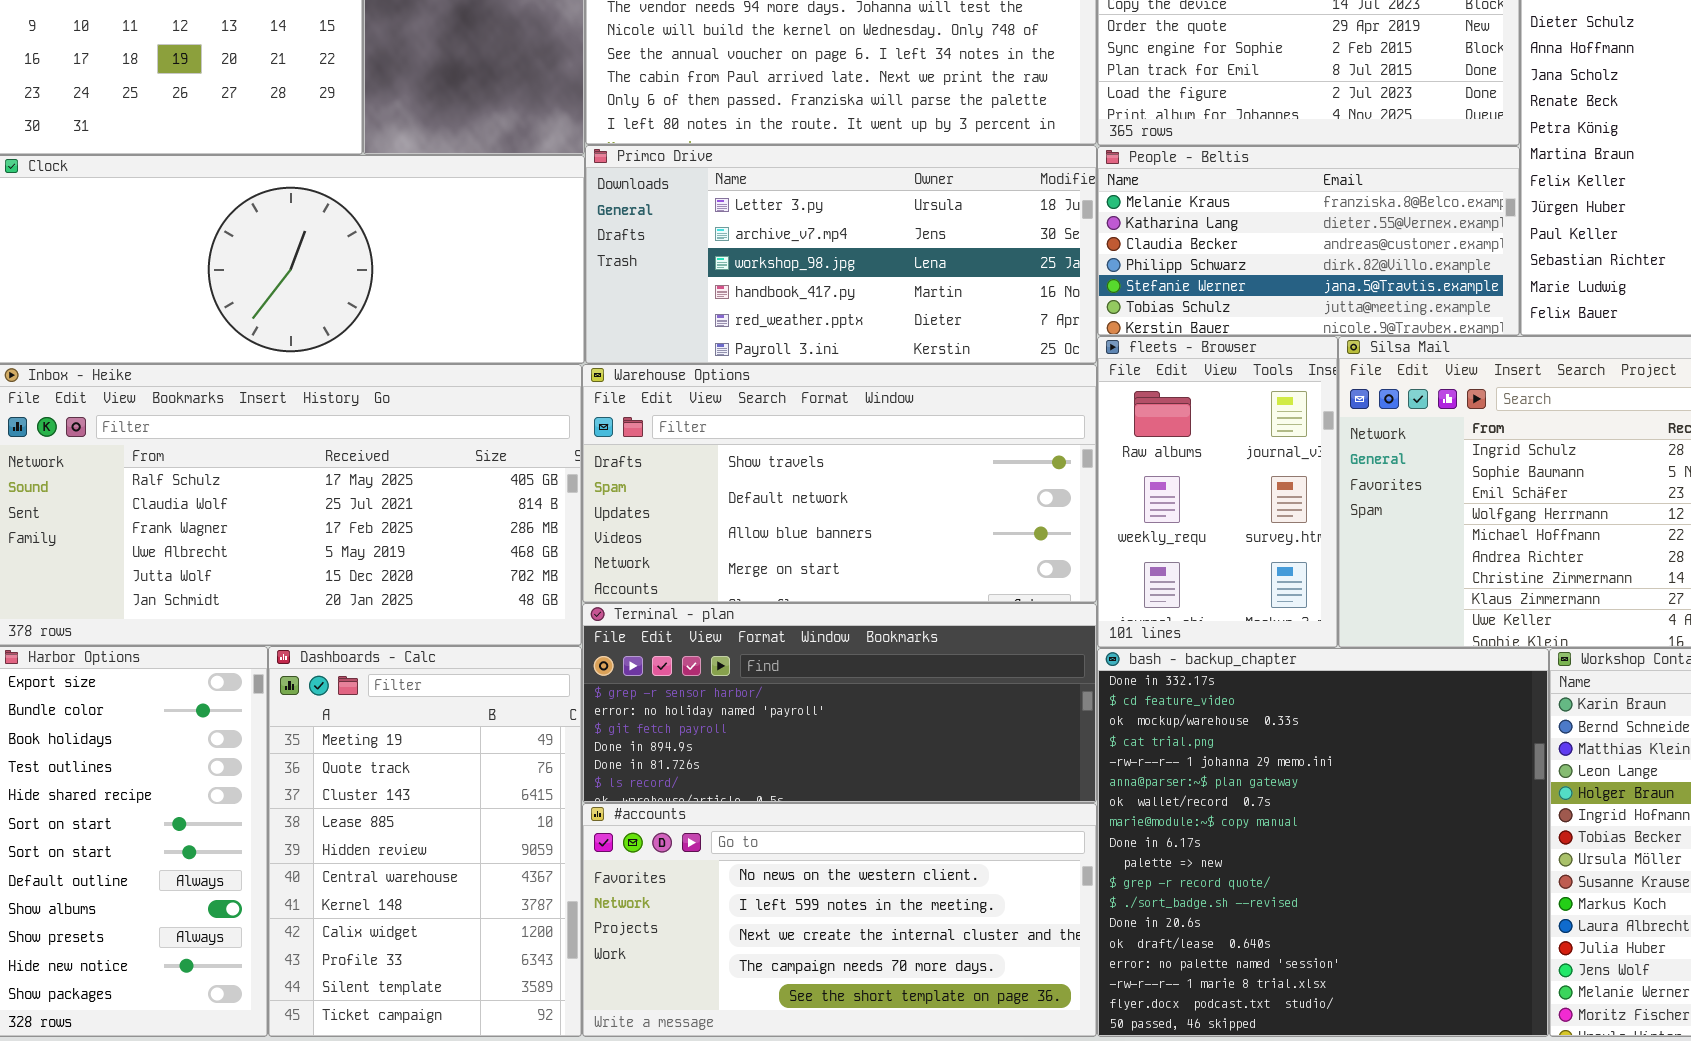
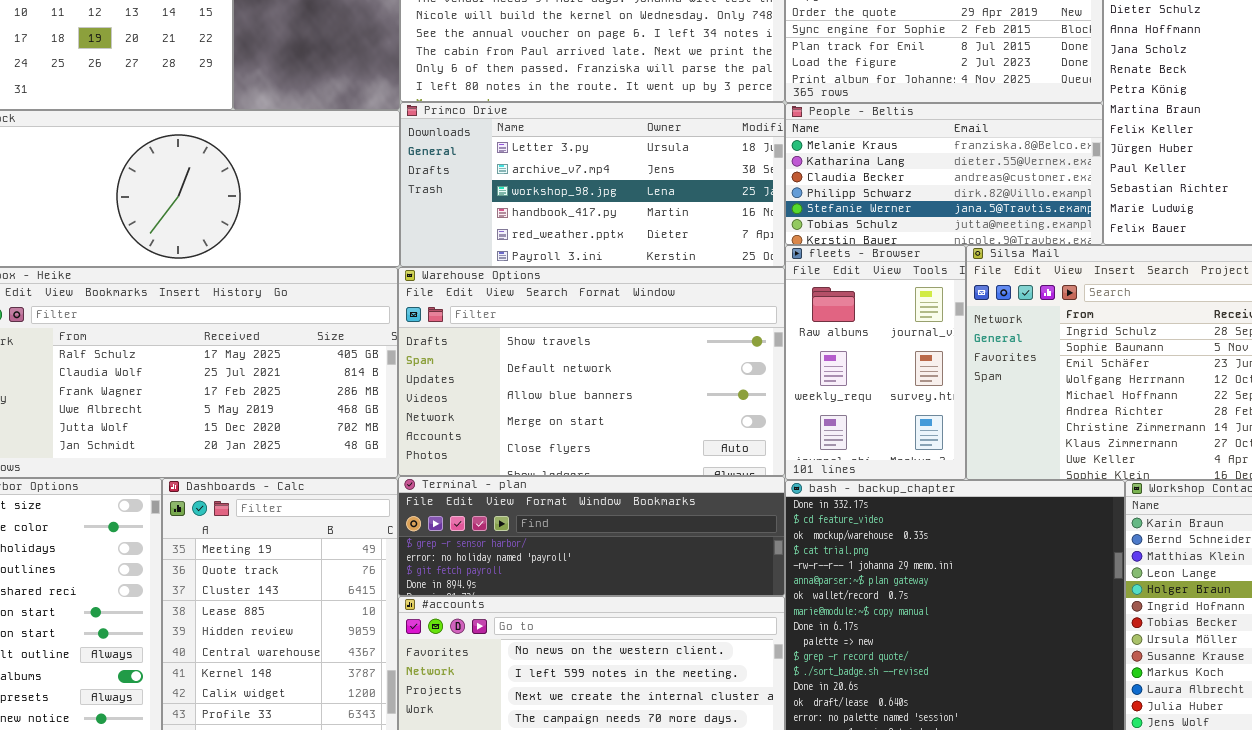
Warehouse Options: [582,364,1097,603] -> [398,267,785,476], resized
Terminal - plan: [582,603,1097,803] -> [398,476,785,596], resized

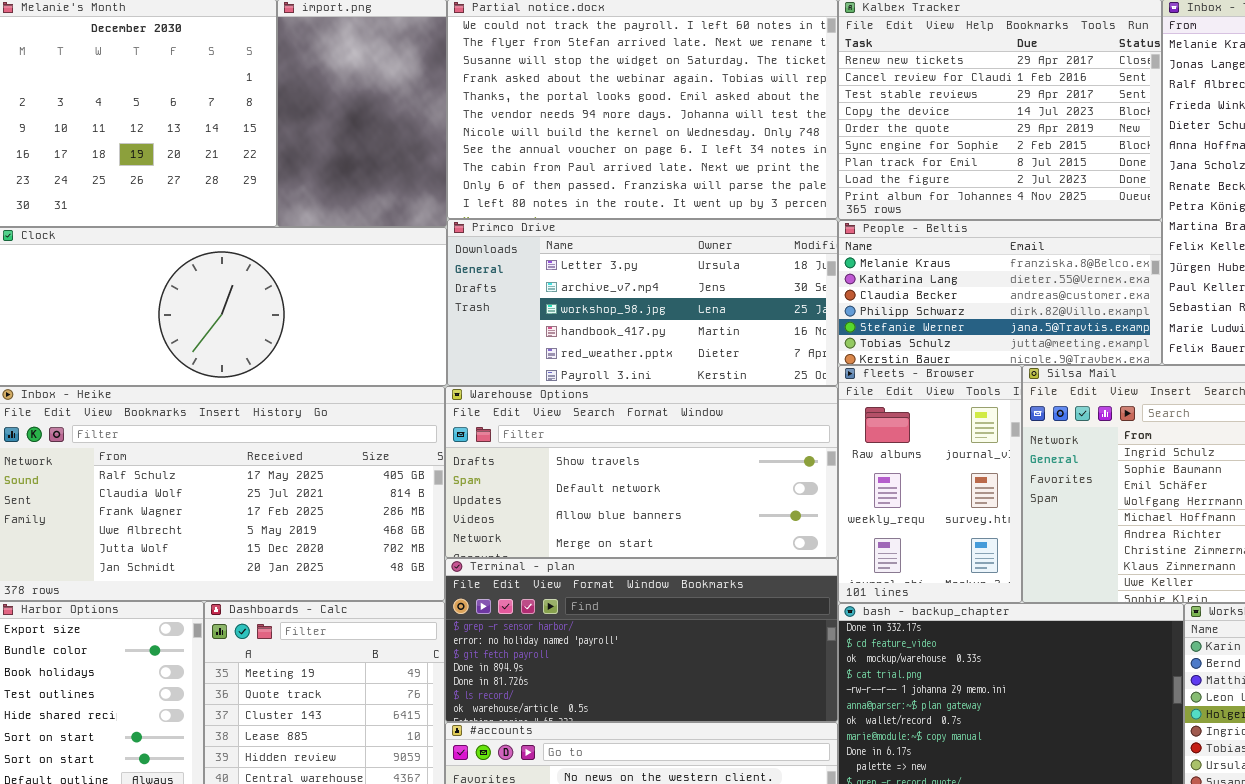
Warehouse Options: [398,267,785,476] -> [445,386,838,558], resized
Terminal - plan: [398,476,785,596] -> [445,558,838,722], resized

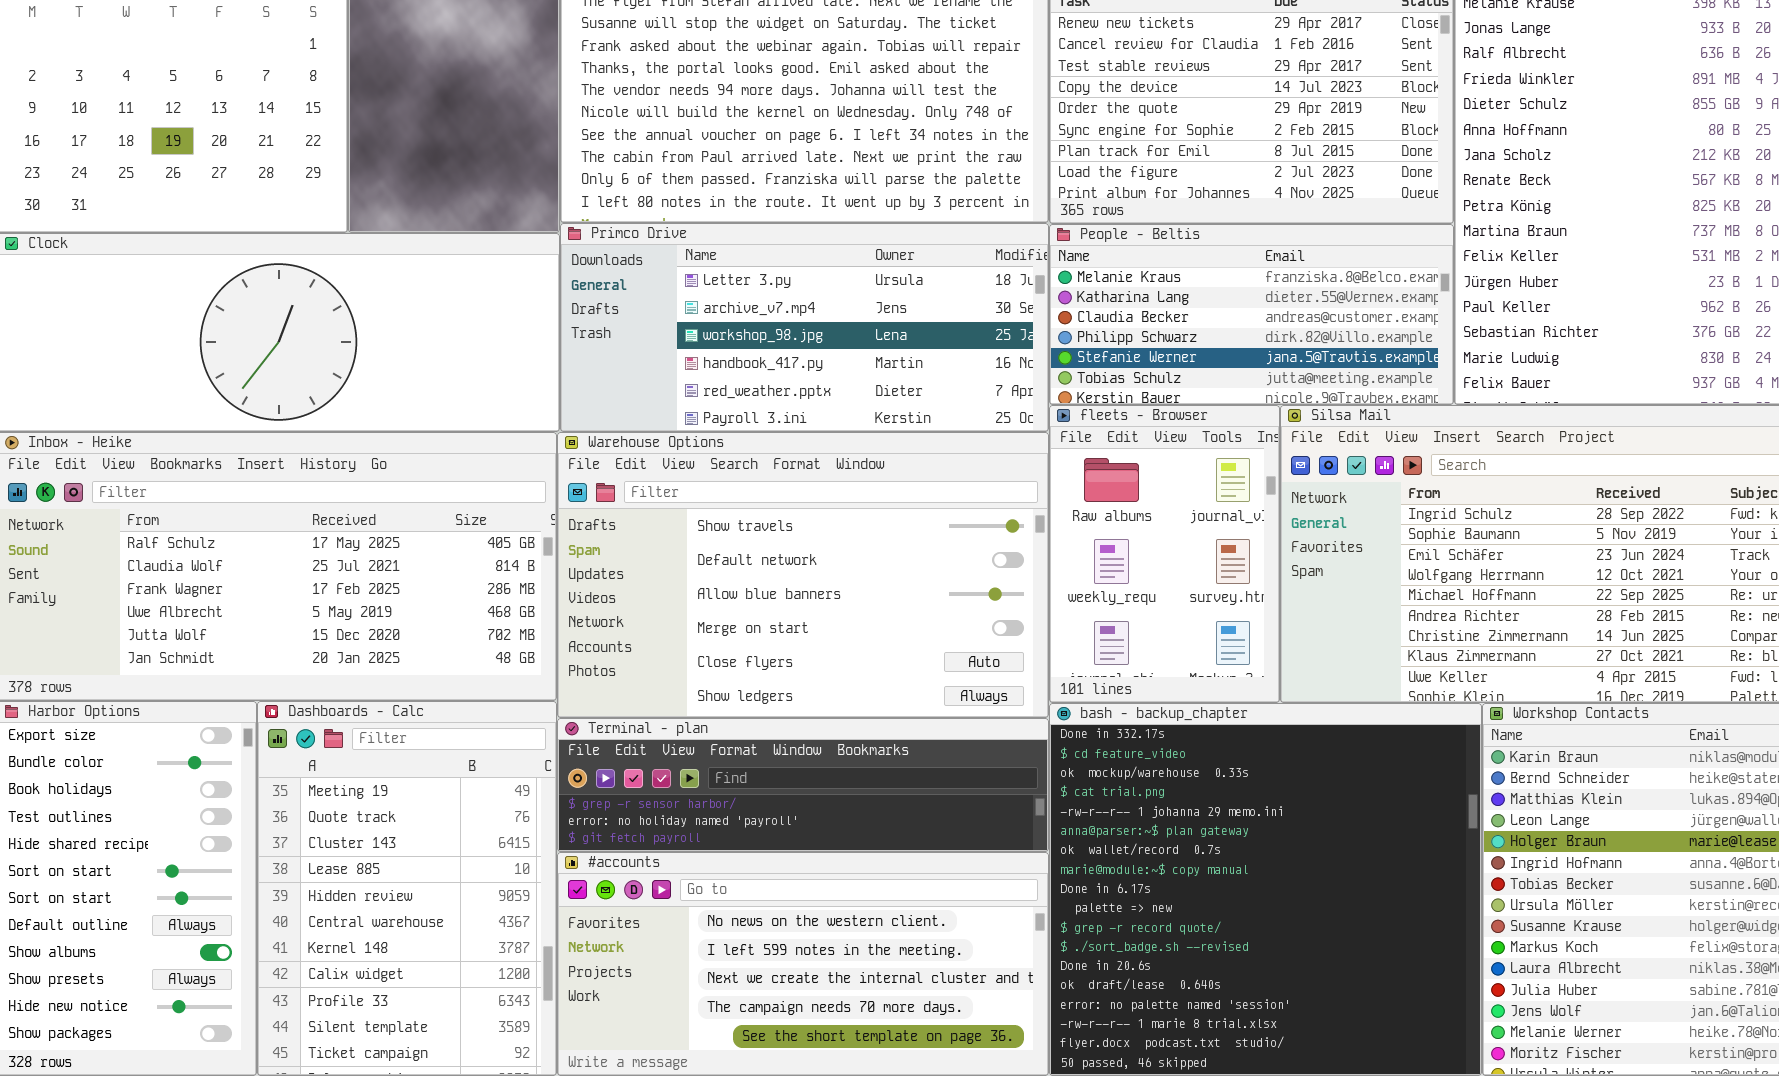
Warehouse Options: [445,386,838,558] -> [557,432,1049,718], resized
Terminal - plan: [445,558,838,722] -> [557,718,1049,852], resized

